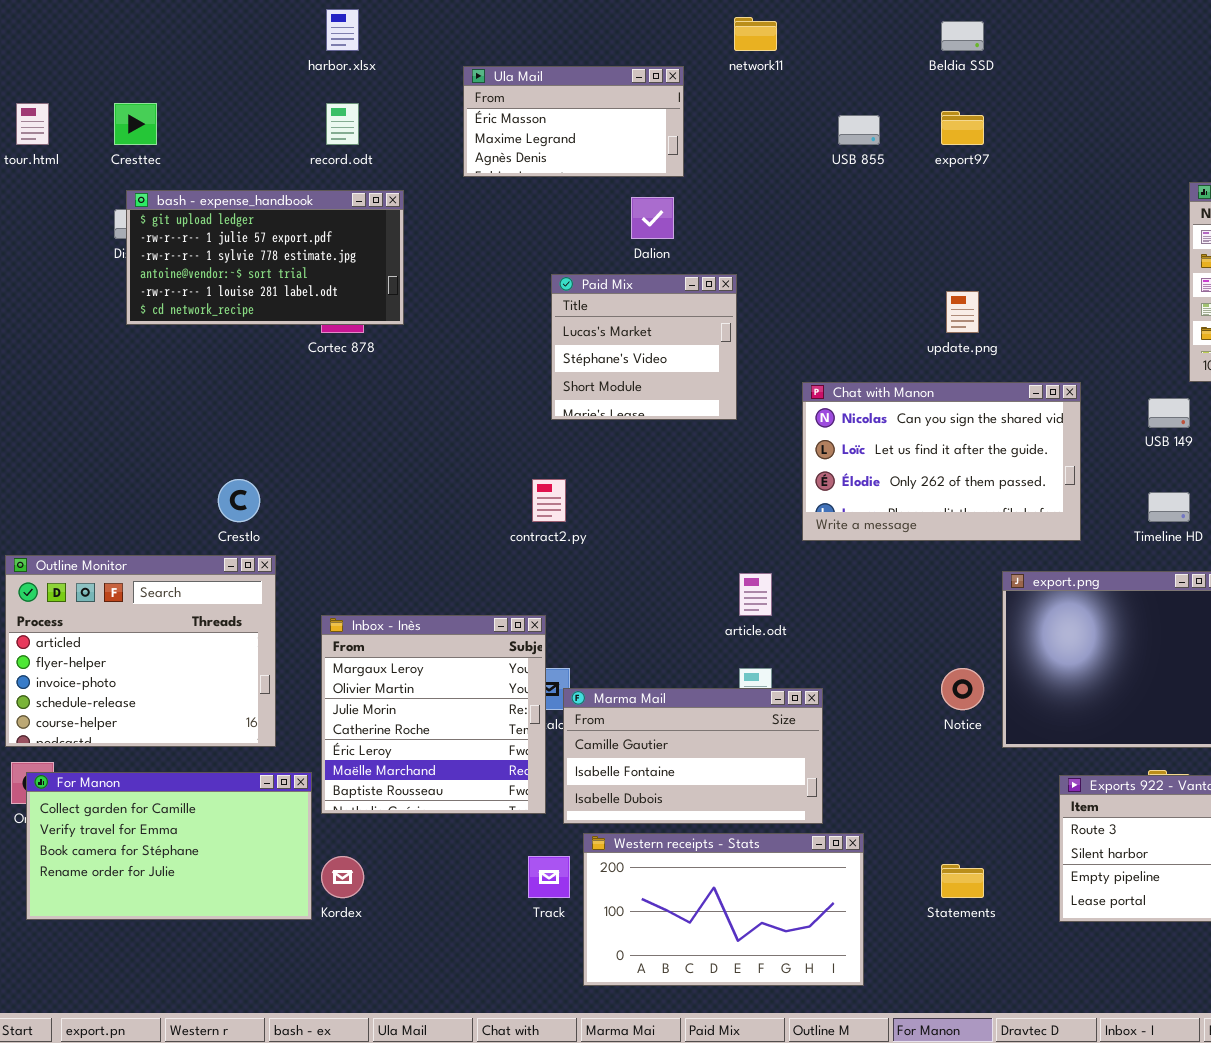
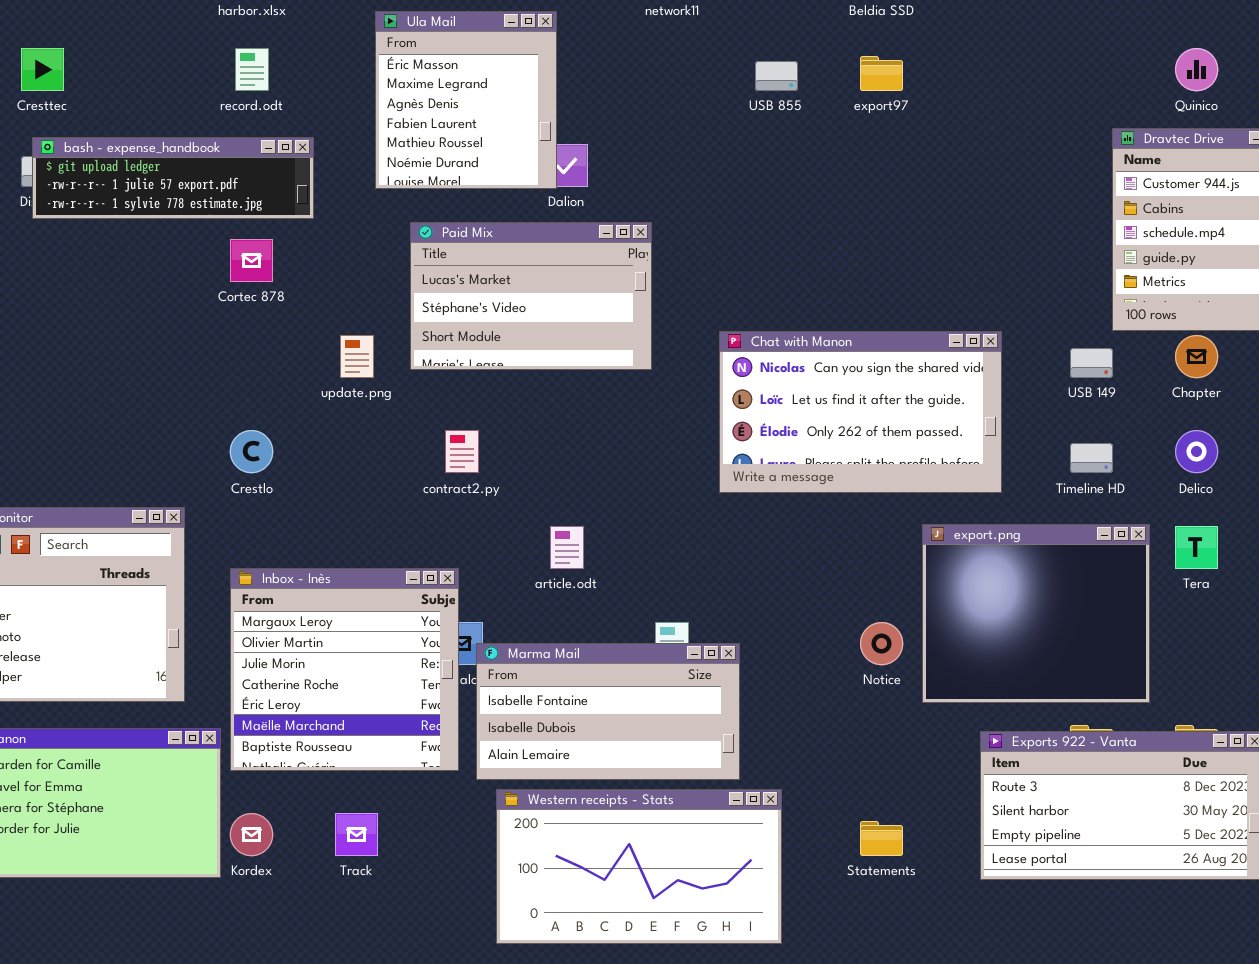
Ula Mail: [463,66,684,177] -> [375,11,557,189], resized
bash - expense_handbook: [126,190,404,325] -> [32,137,314,219], resized
Paid Mix: [551,274,737,420] -> [410,222,652,370], resized
update.png: [946,291,979,333] -> [340,335,374,378], moved
Crestlo: [218,479,260,522] -> [230,430,273,473], moved
article.odt: [739,573,772,616] -> [550,526,584,569], moved
Marma Mail: [563,688,823,824] -> [476,643,740,780], scrolled down 1 row
Track: [528,856,570,898] -> [335,813,378,856], moved

